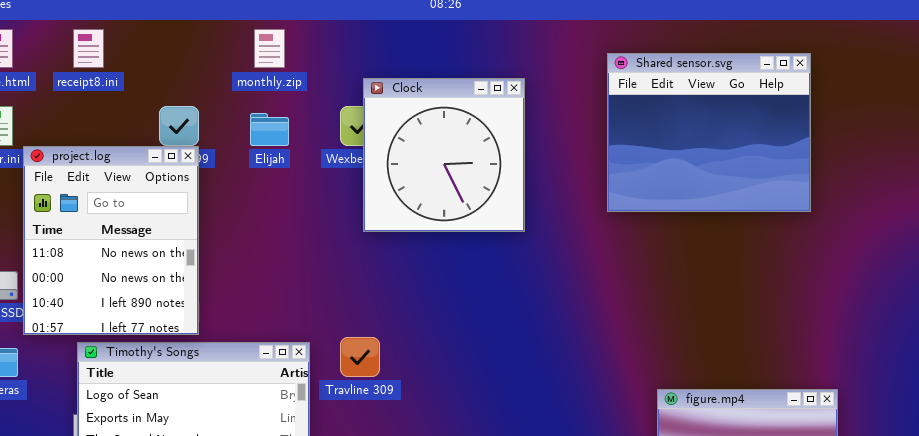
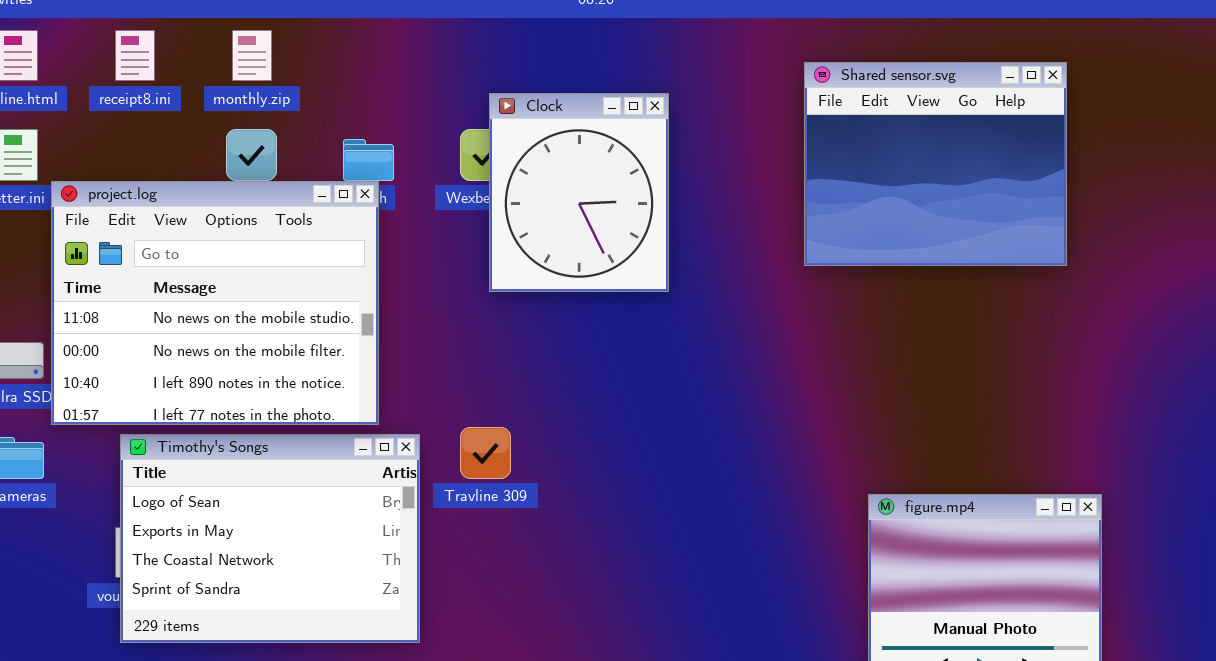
monthly.zip: [254,29,285,68] -> [232,30,272,81], moved
Clock: [363,78,525,232] -> [489,93,669,292], resized
project.log: [23,146,199,335] -> [51,181,379,425], resized

